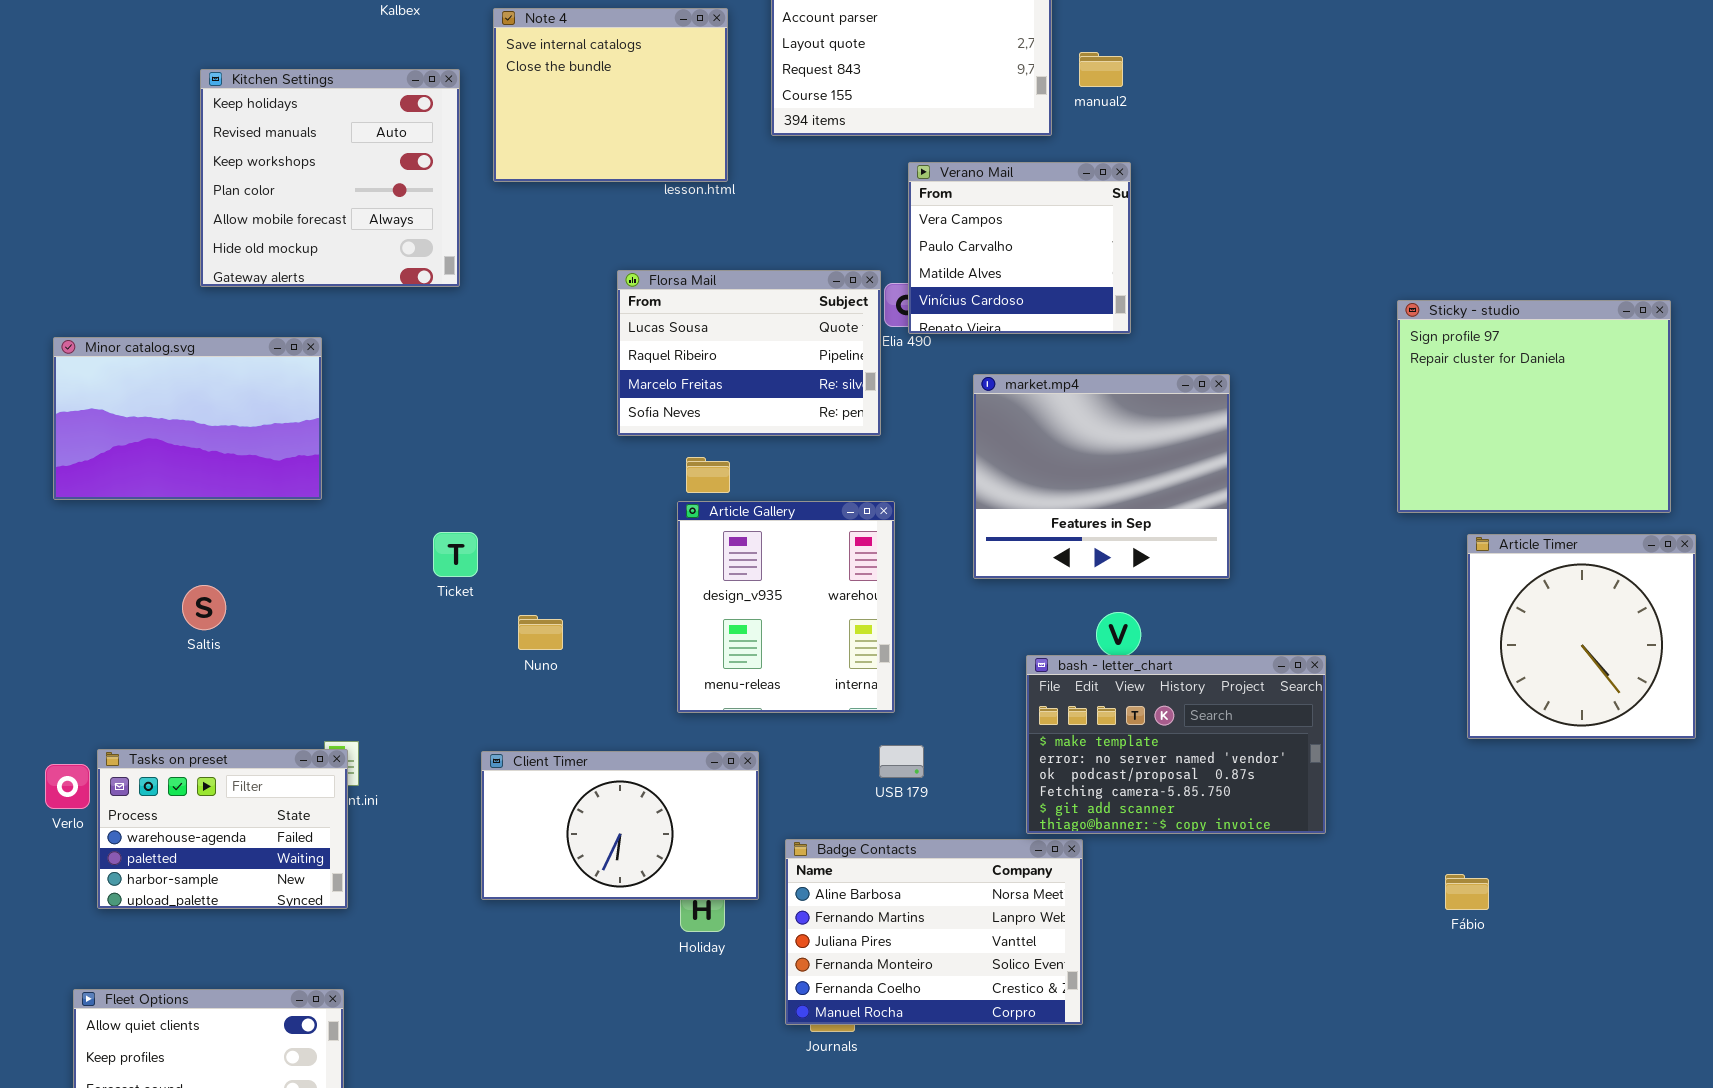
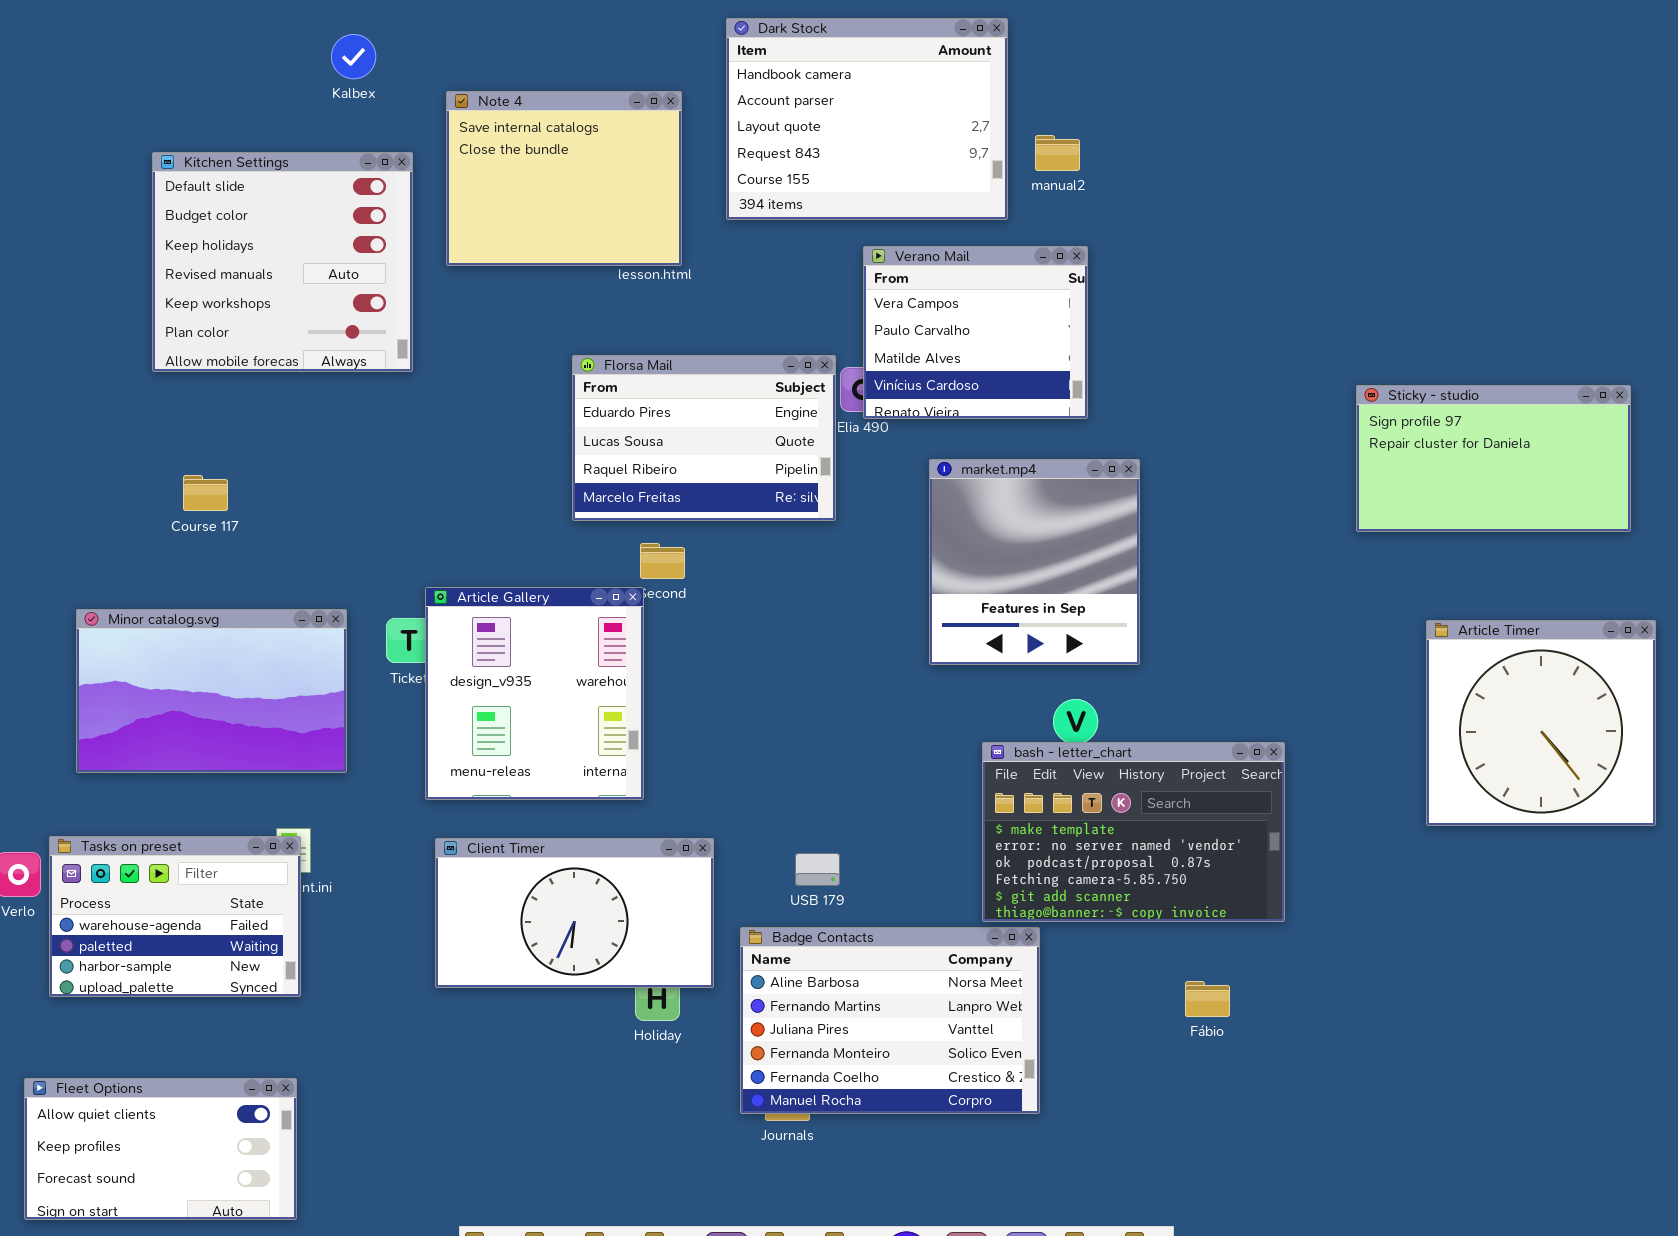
Kitchen Settings: [200,69,460,287] -> [152,152,413,372], scrolled up 2 rows
Florsa Mail: [617,270,881,436] -> [572,355,836,521], scrolled up 1 row
Sticky - studio: [1397,300,1671,513] -> [1356,385,1631,532], resized
Minor catalog.svg: [53,337,322,500] -> [76,609,347,773], moved
market.mp4: [973,374,1230,579] -> [929,459,1140,665], resized
Article Gallery: [677,501,895,713] -> [425,587,644,800], moved
USB 179: [879,745,924,778] -> [795,853,840,886], moved
Fábio: [1445,874,1489,910] -> [1185,981,1230,1017], moved

